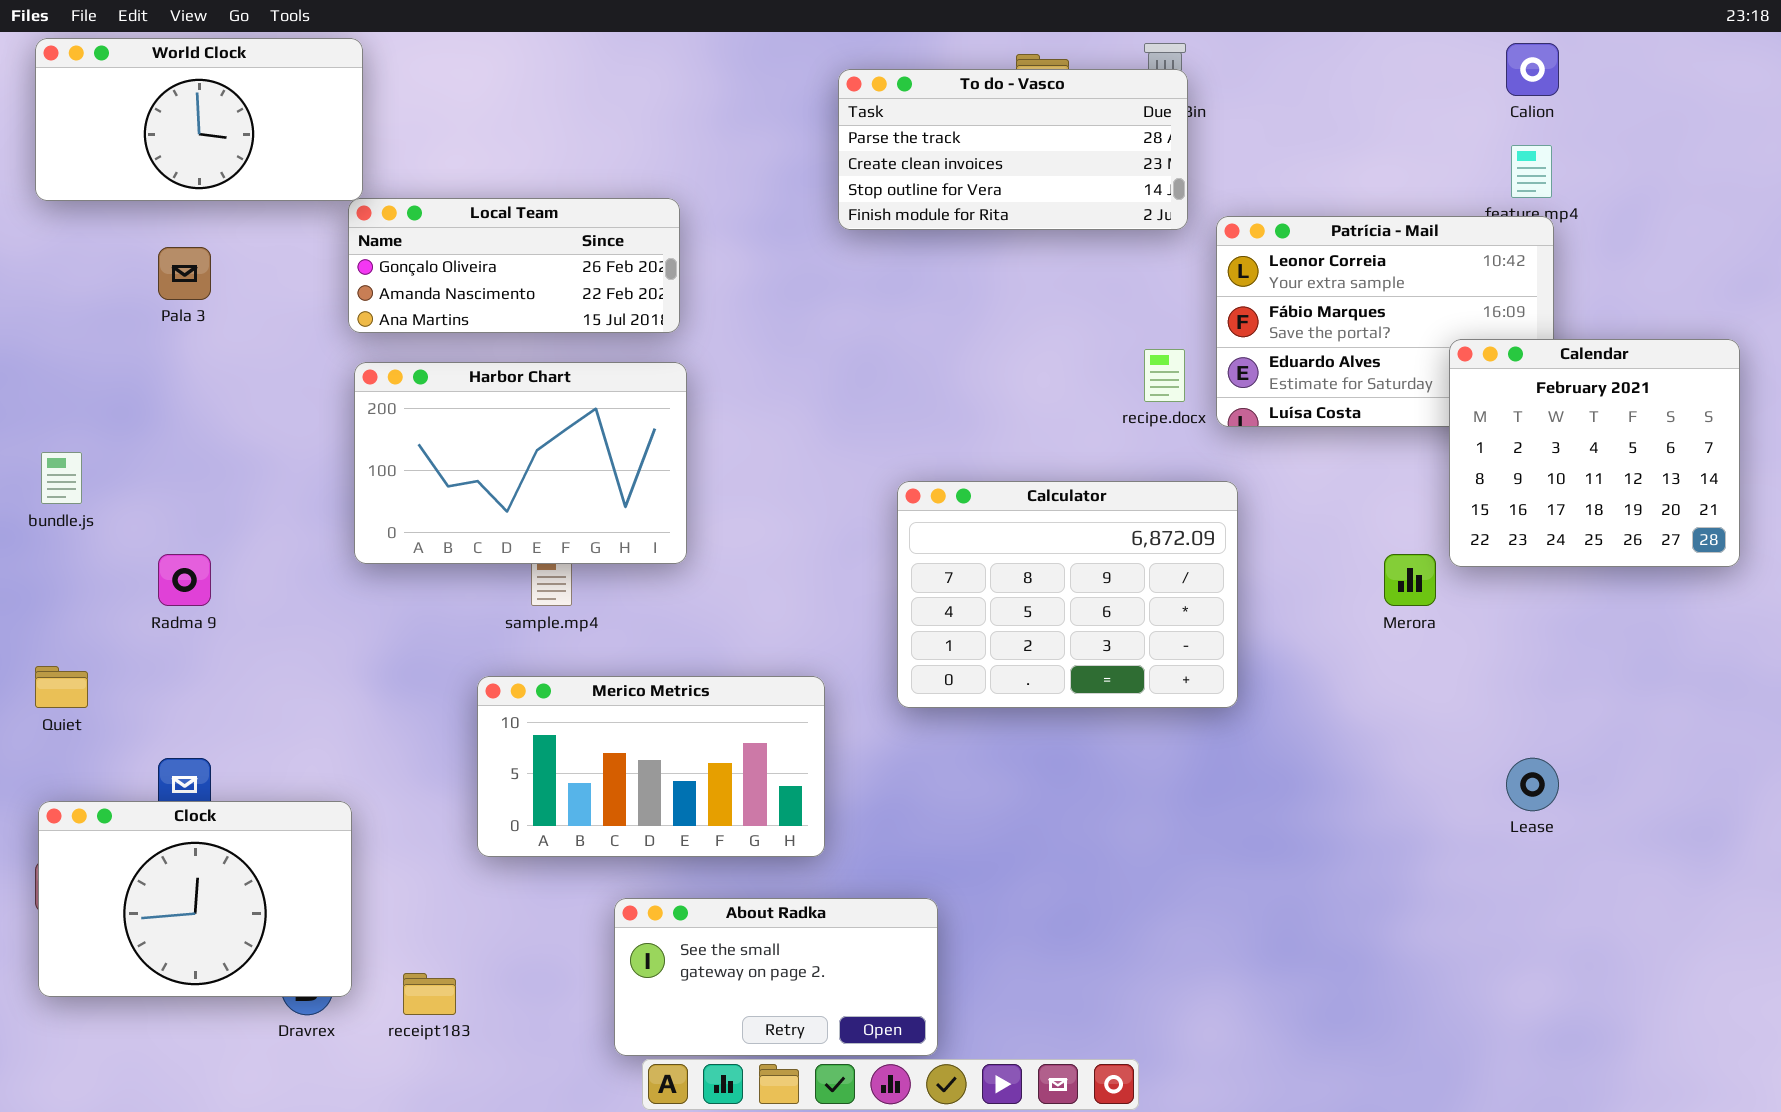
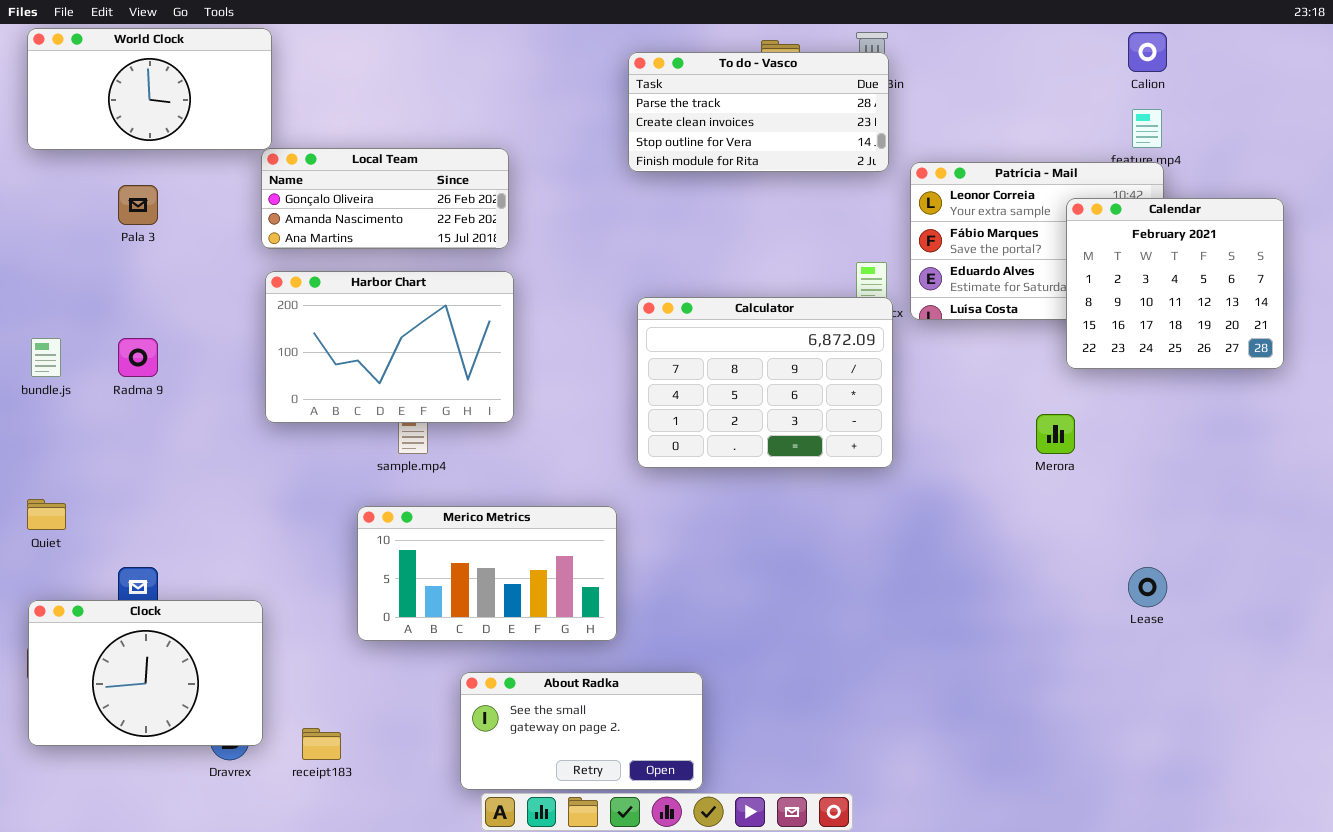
Calendar: [1449,339,1740,567] -> [1066,198,1284,369], moved
Calculator: [897,481,1238,708] -> [637,297,893,468], moved
Radma 9: [158,554,211,606] -> [118,338,158,377], moved

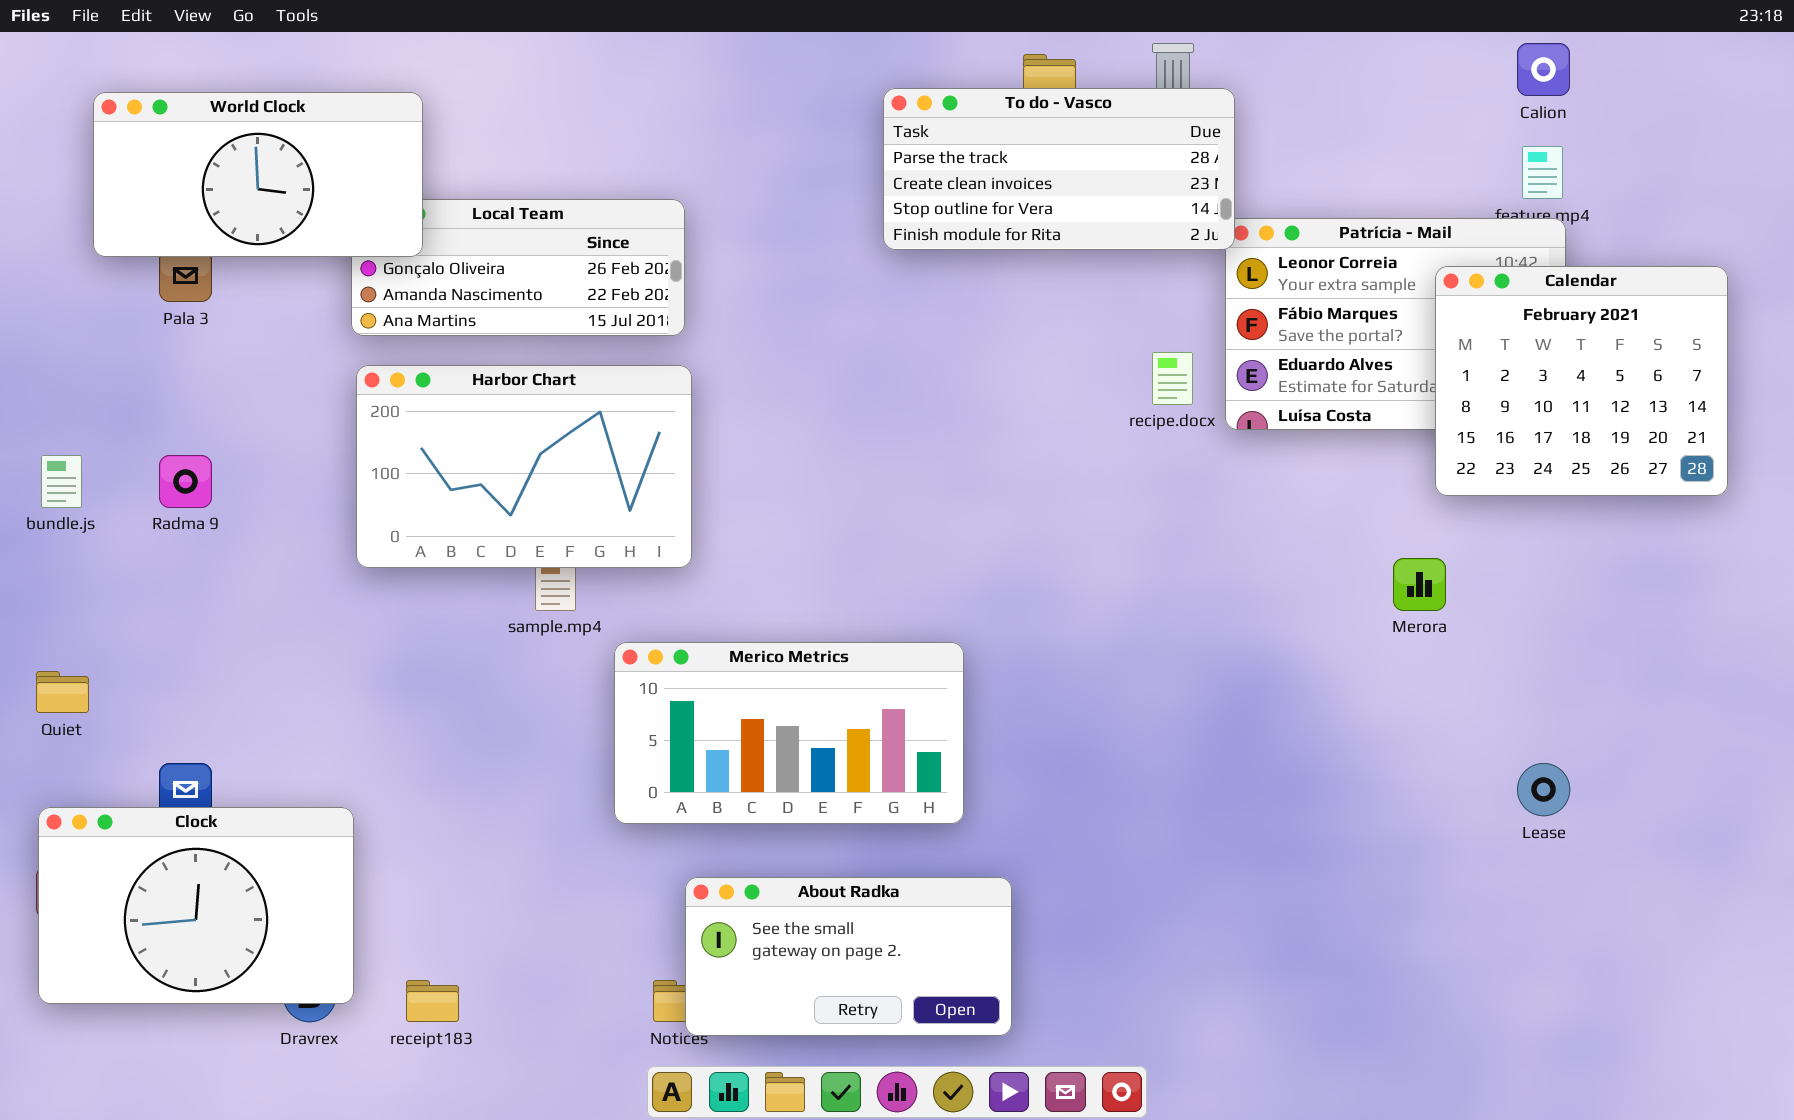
World Clock: [27,28,272,150] -> [93,92,423,257], moved
To do - Vasco: [628,52,889,172] -> [883,88,1235,250], moved
Calculator: [637,297,893,468] -> none, closed
Merico Metrics: [357,506,617,641] -> [614,642,964,824], moved
About Radka: [460,672,703,790] -> [685,877,1012,1036], moved

